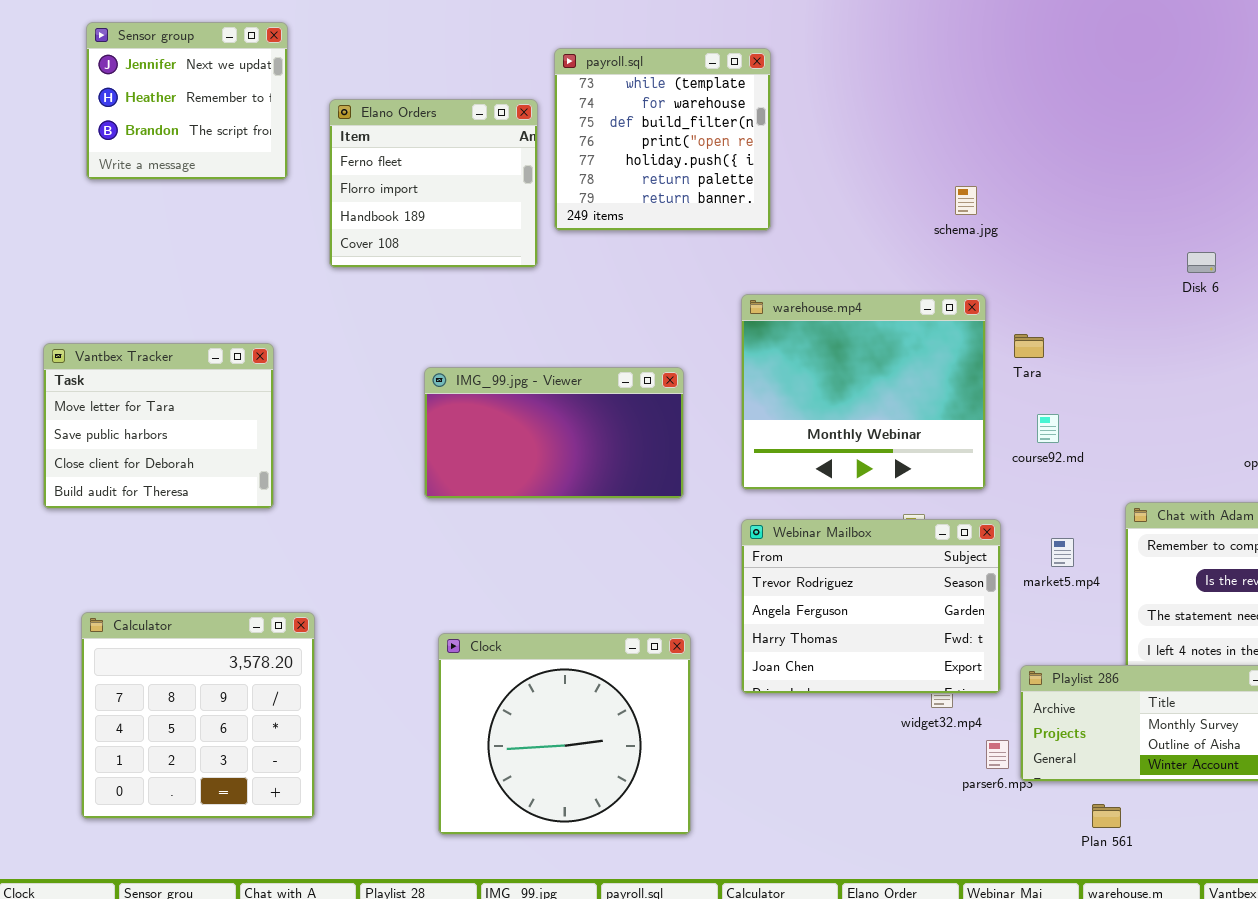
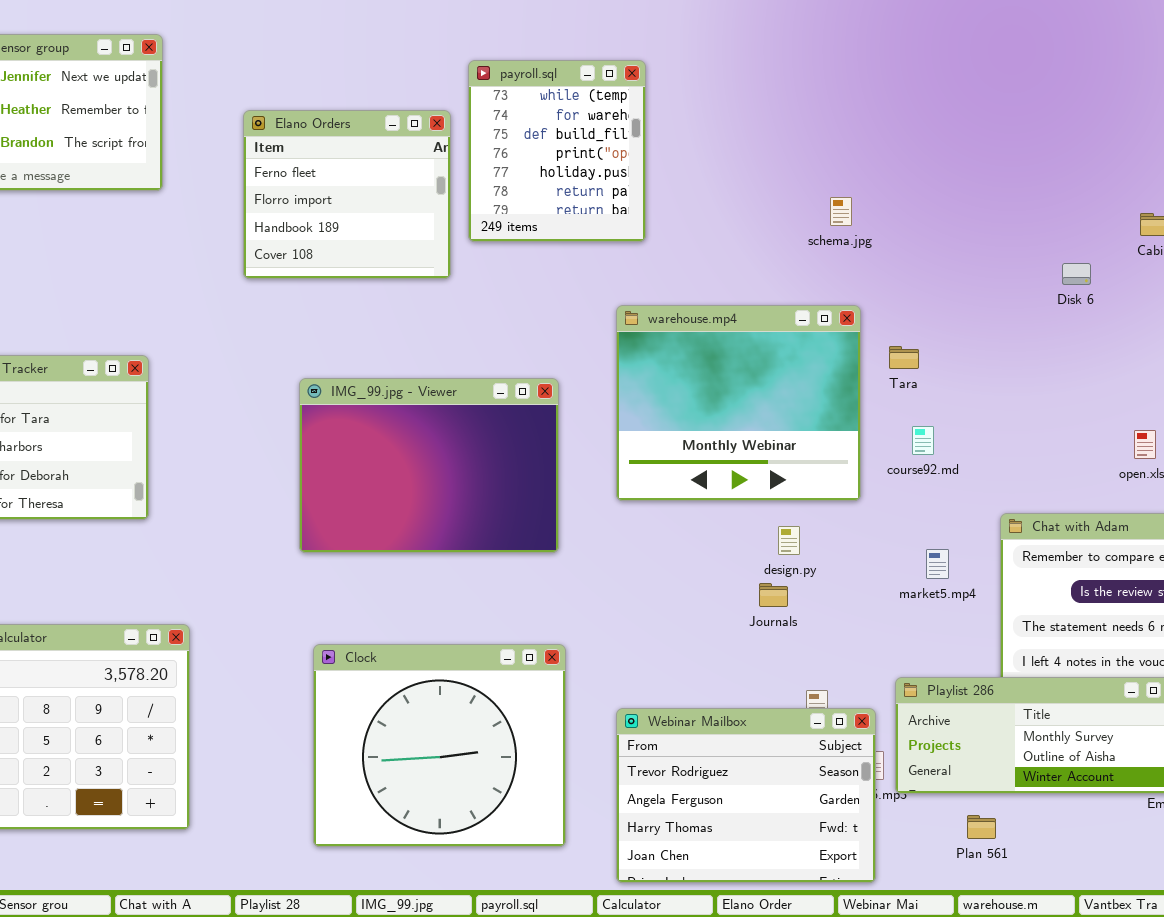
payroll.sql: [554,48,771,231] -> [468,60,646,242], resized
Elano Orders: [329,99,538,268] -> [243,110,451,279], moved
IMG_99.jpg - Viewer: [424,367,684,499] -> [299,378,559,553], resized
Webinar Mailbox: [741,519,1001,694] -> [616,708,876,883], moved

